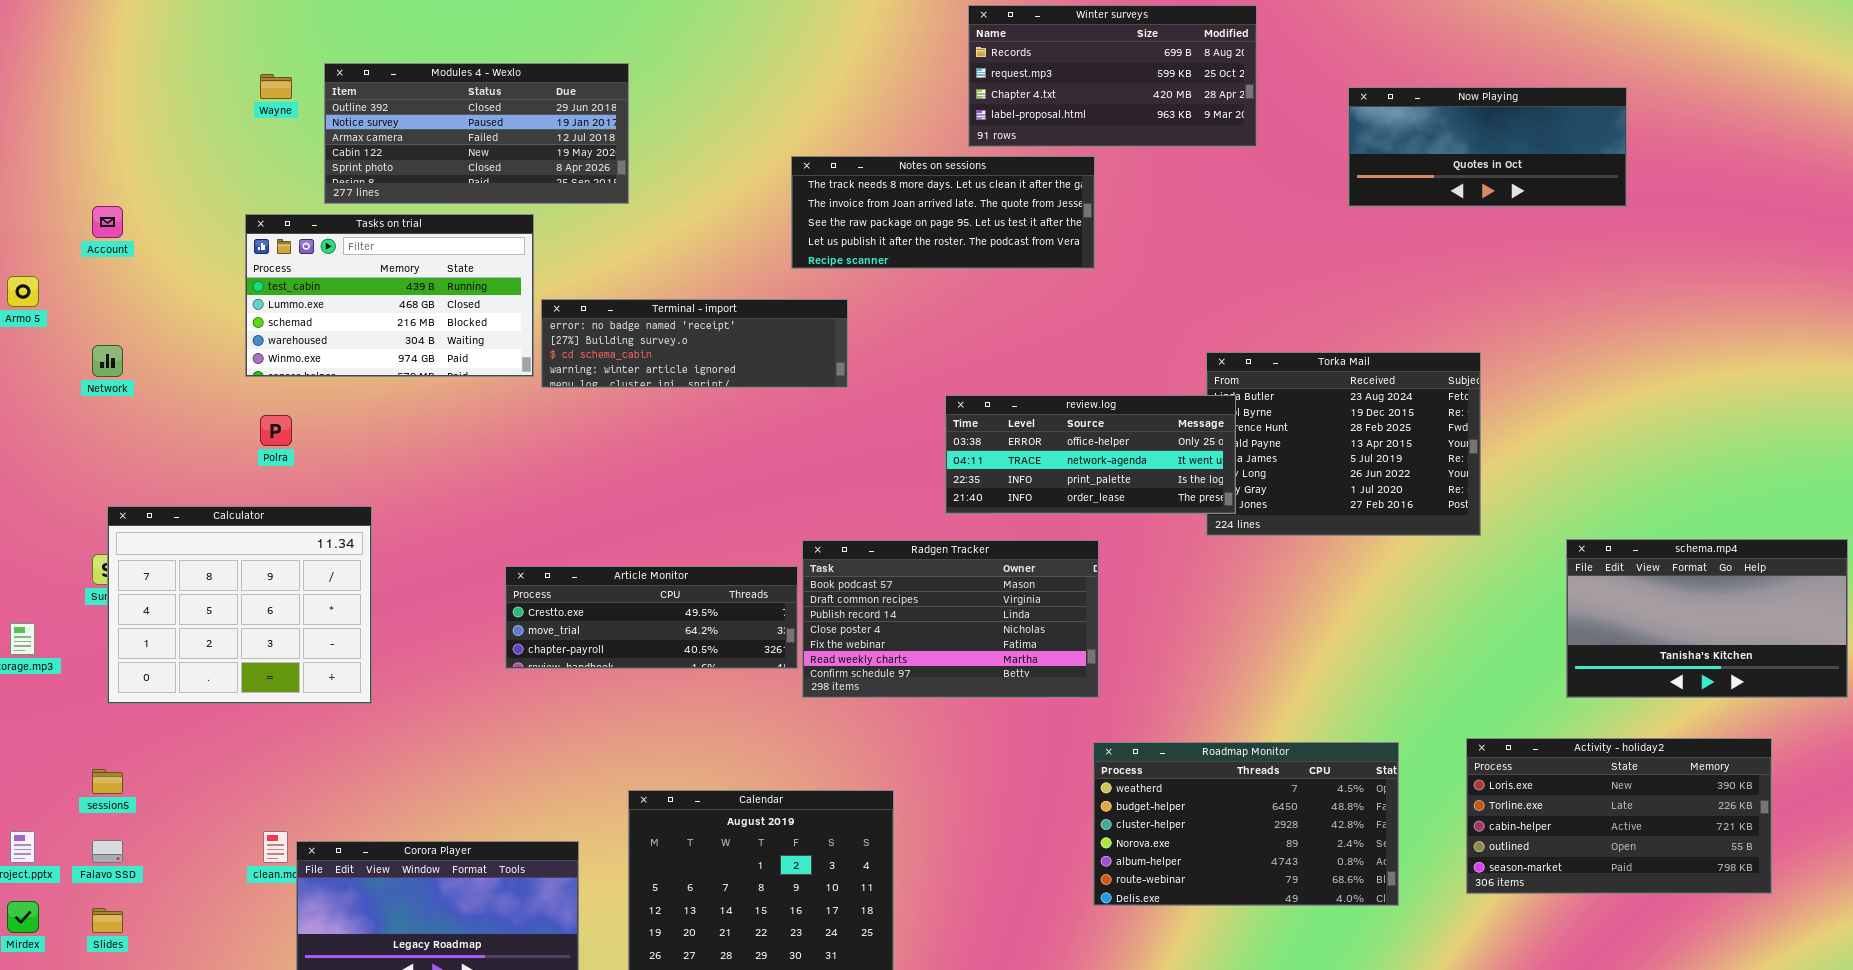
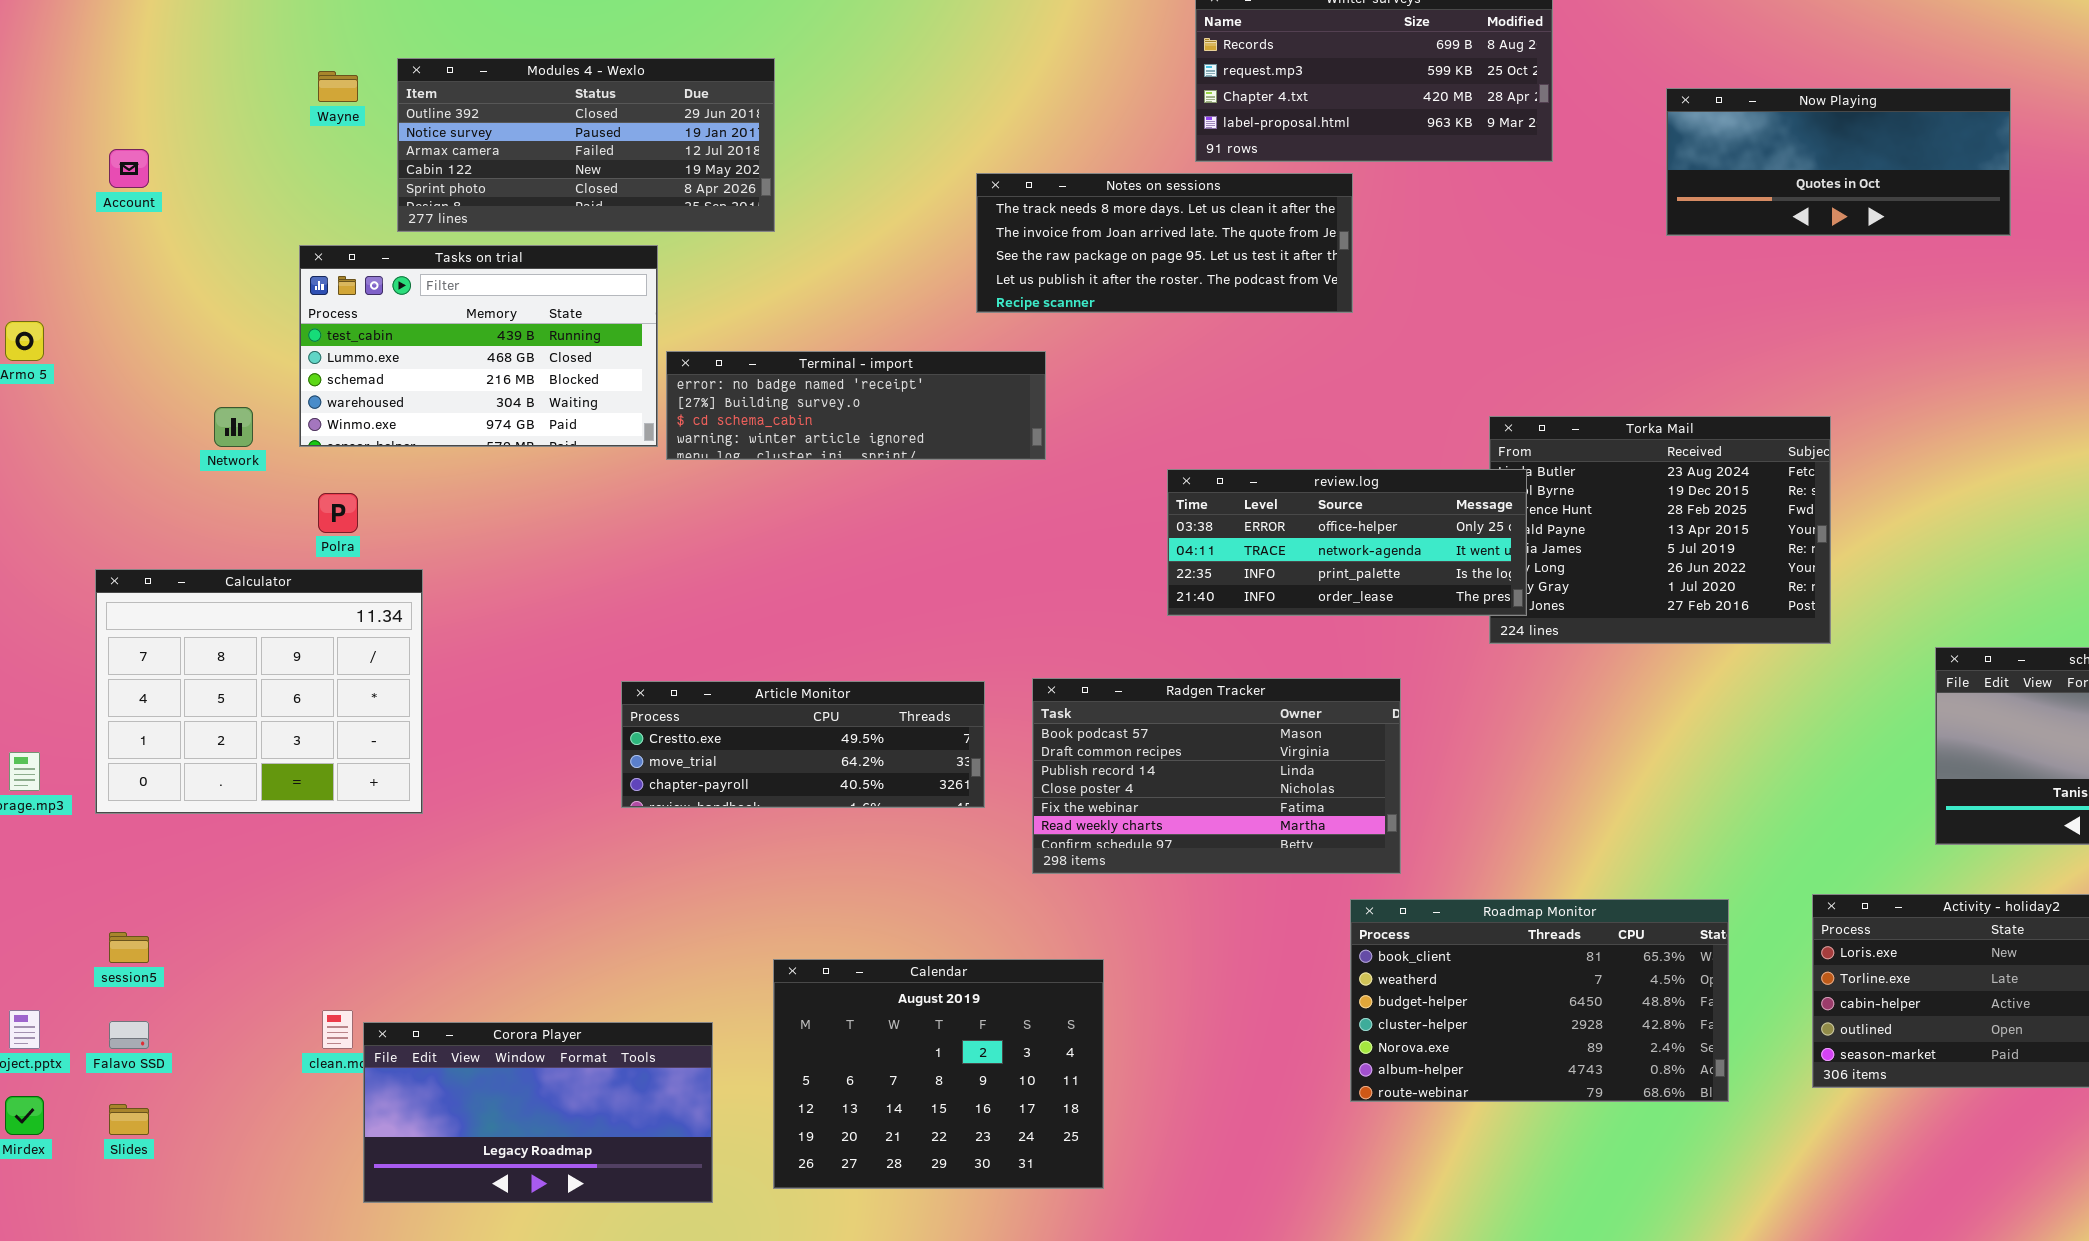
Account: [92,206,123,238] -> [109,149,149,188], moved
Network: [92,345,123,377] -> [214,407,253,447], moved
Calculator: [107,506,372,704] -> [95,569,423,814], moved
Radgen Tracker: [802,540,1099,698] -> [1032,678,1401,874], moved
Roadmap Monitor: [1093,742,1399,906] -> [1350,899,1729,1102], scrolled up 1 row

